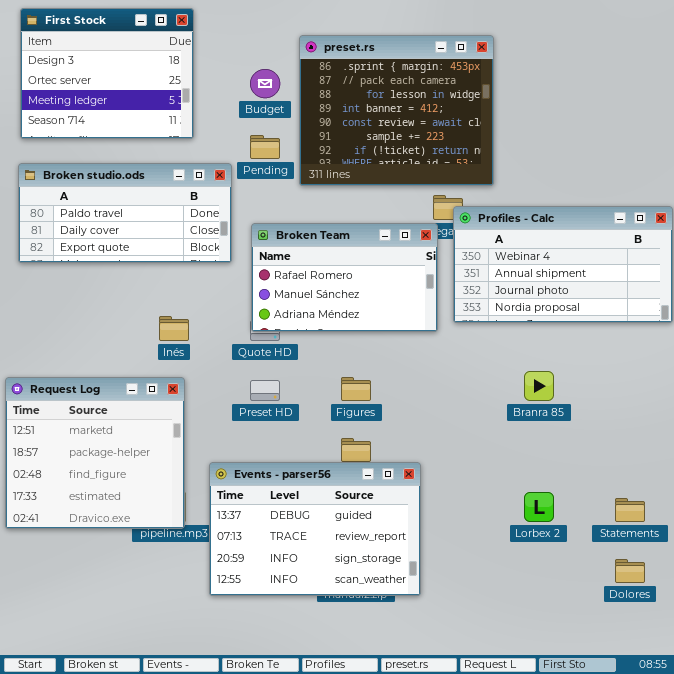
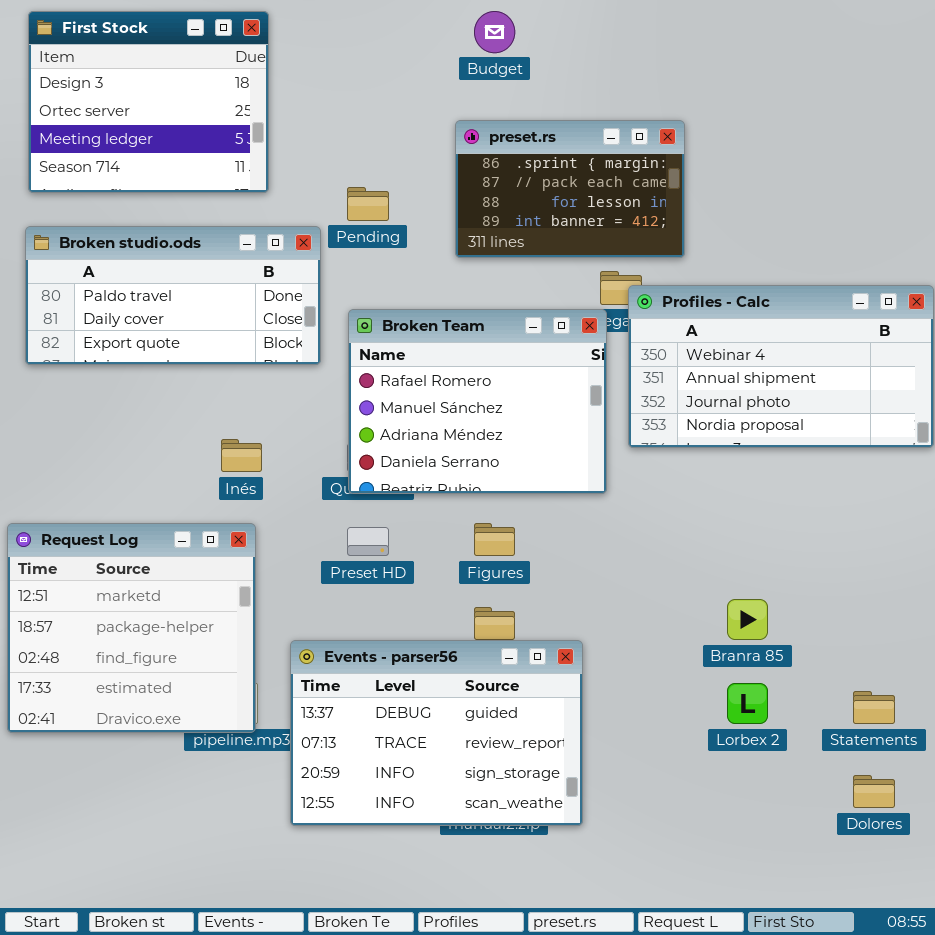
preset.rs: [299,35,494,186] -> [455,120,685,258], resized
Budget: [250,69,280,98] -> [474,11,515,53], moved
Broken Team: [251,223,438,332] -> [348,309,607,494], resized
Branra 85: [524,371,554,401] -> [727,599,768,640], moved

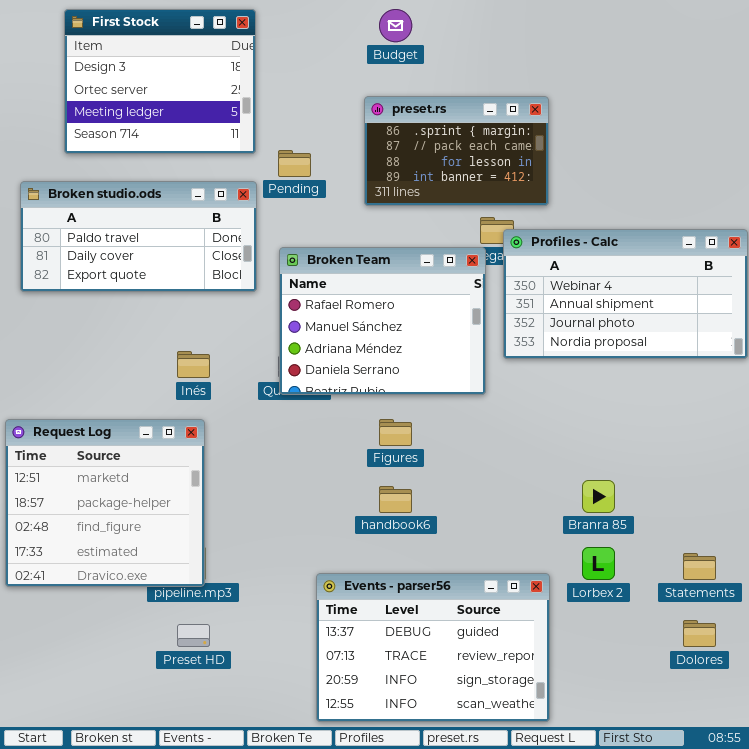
First Stock: [28,11,269,193] -> [64,9,256,154], moved
Preset HD: [347,527,389,556] -> [177,624,210,647], moved
Events - parser56: [290,640,583,826] -> [316,573,550,722], moved

